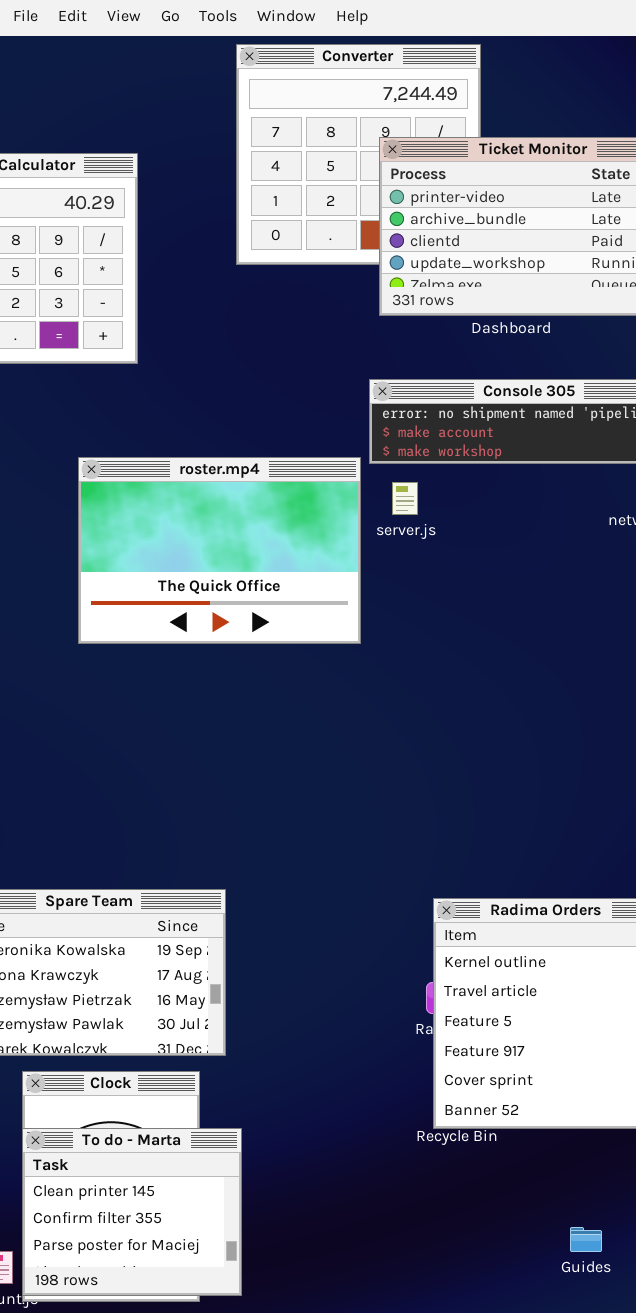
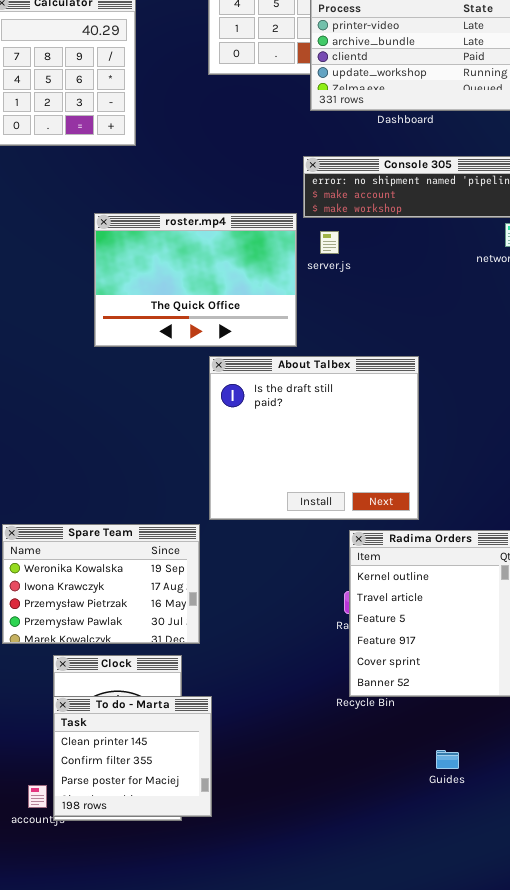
About Talbex: none -> [209,356,419,520], opened
Guides: [570,1227,602,1252] -> [436,750,459,769], moved

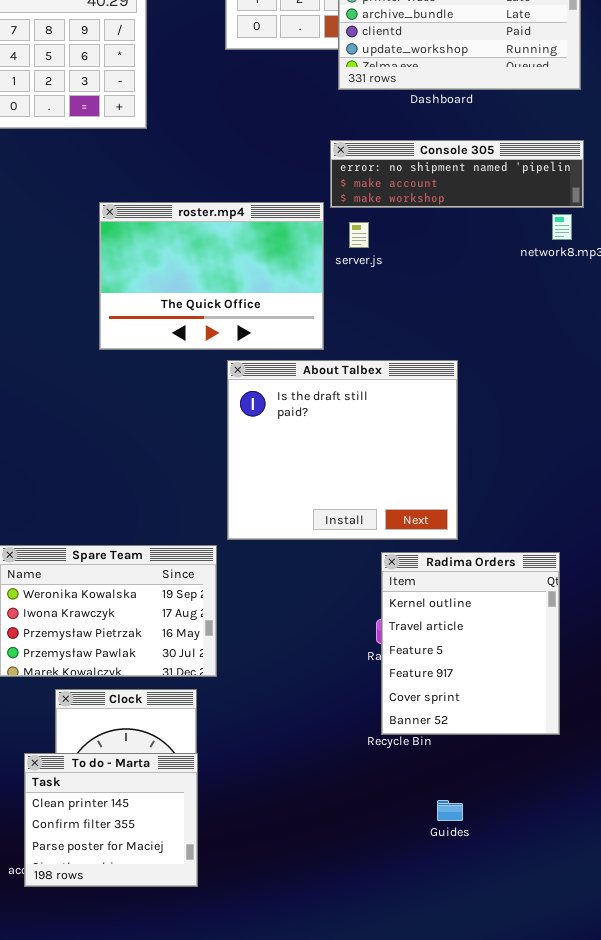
To do - Marta: [53,696,212,817] -> [24,753,198,887], moved
Guides: [436,750,459,769] -> [437,800,463,821], moved

